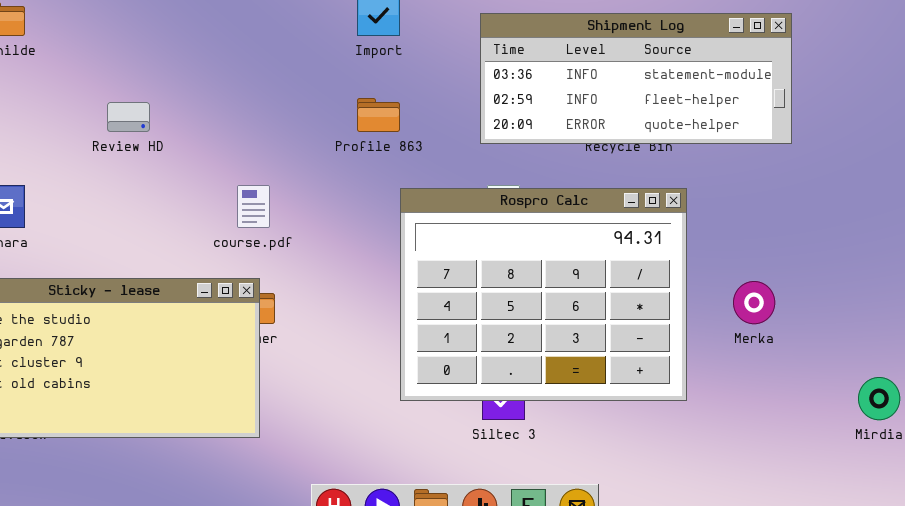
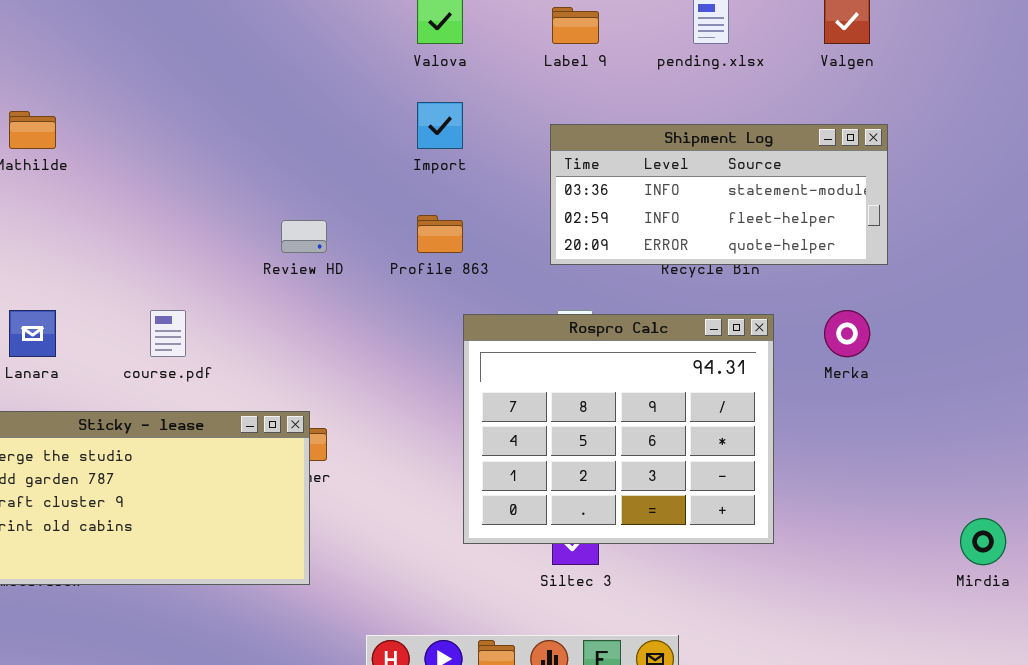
Review HD: [107,102,150,132] -> [281,220,327,253], moved
course.pdf: [237,185,270,228] -> [150,310,186,357], moved
Merka: [733,281,775,324] -> [824,310,870,357], moved

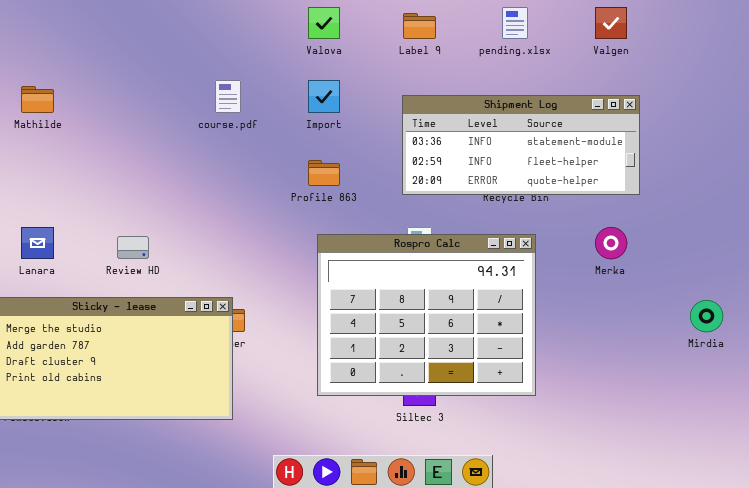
Review HD: [281,220,327,253] -> [117,236,149,259], moved
course.pdf: [150,310,186,357] -> [215,80,241,113], moved
Rospro Calc: [463,314,774,544] -> [317,234,536,396], moved
Mirdia: [960,518,1006,565] -> [690,300,723,332], moved

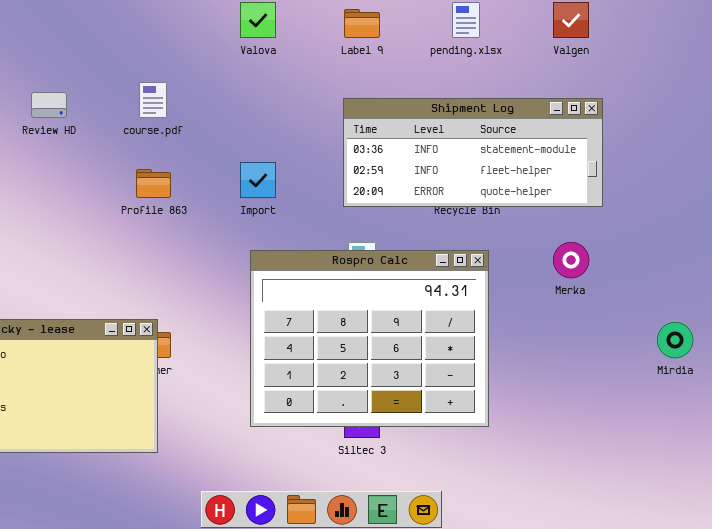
Import: [308,80,340,113] -> [240,162,276,198], moved
Profile 863: [308,160,340,186] -> [136,169,171,198], moved
Review HD: [117,236,149,259] -> [31,92,67,118], moved

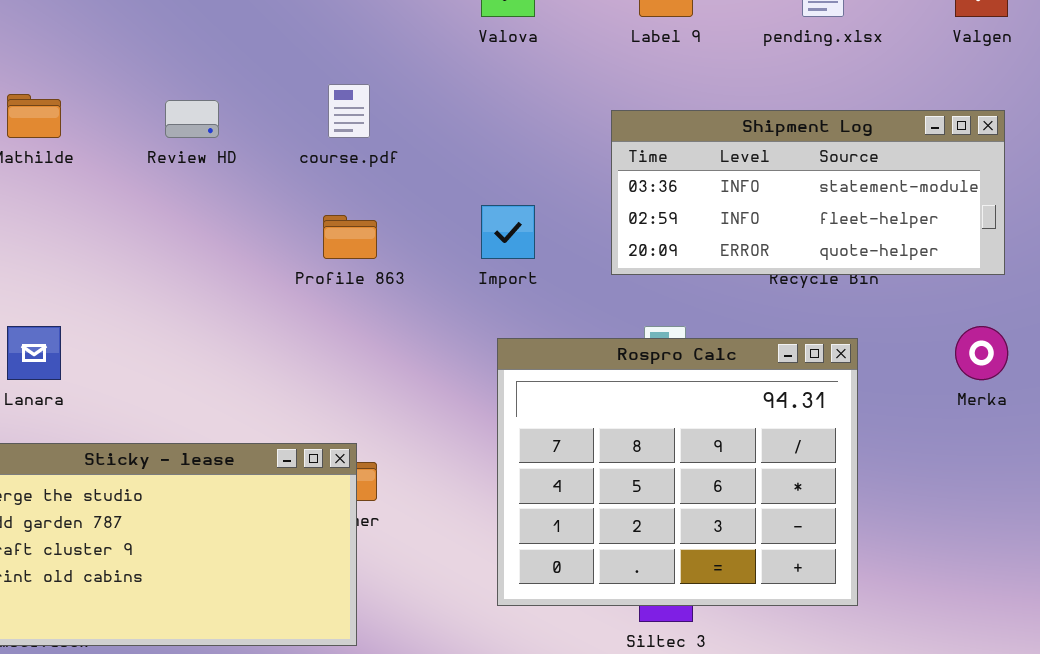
Shipment Log: [343,98,603,207] -> [611,110,1005,275], moved

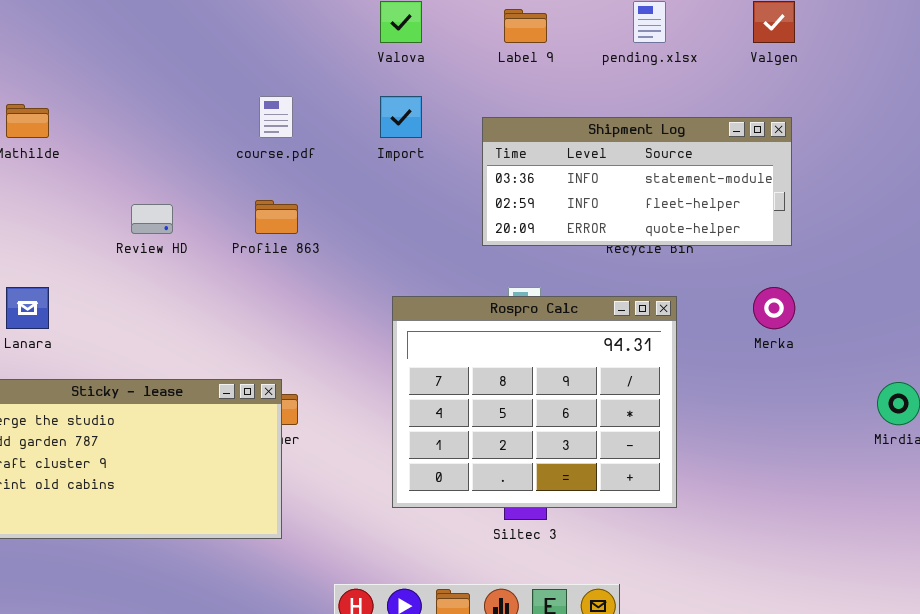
Review HD: [165,100,219,138] -> [131,204,173,234], moved
Import: [481,205,535,259] -> [380,96,422,138], moved

